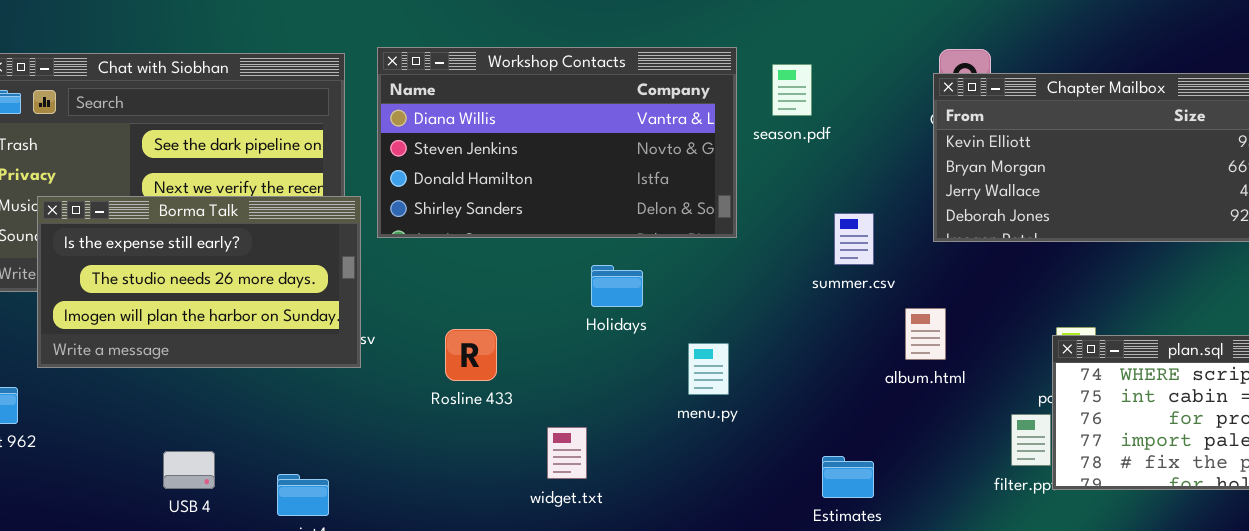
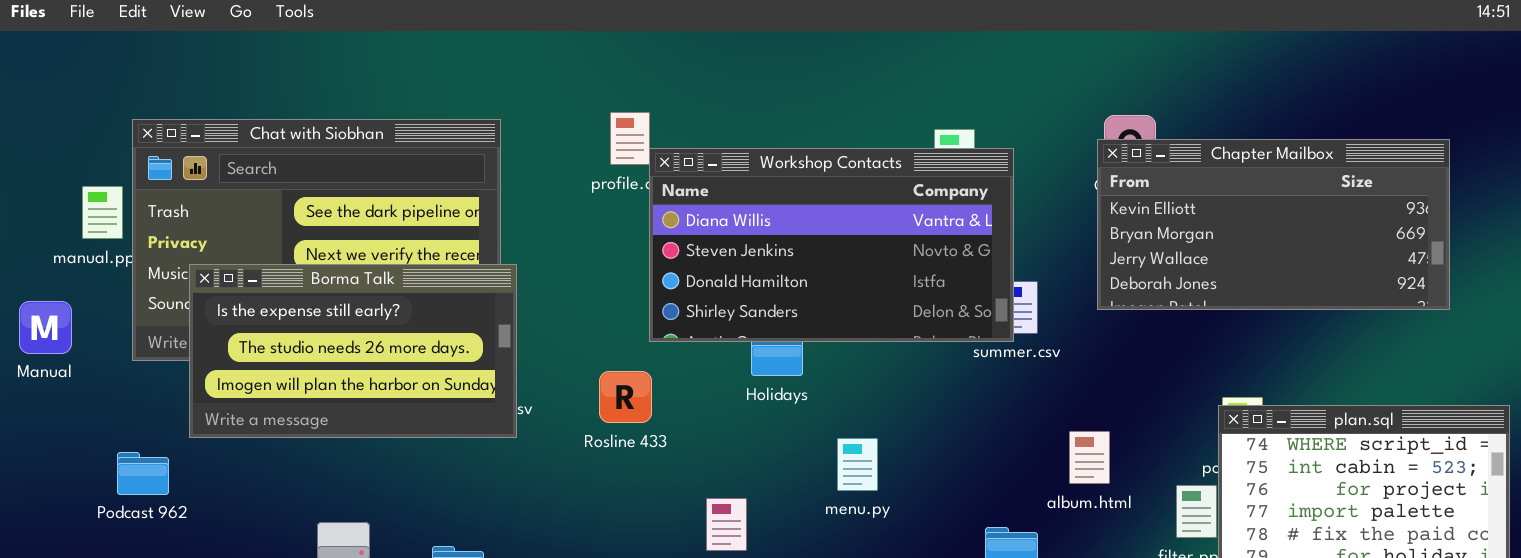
Workshop Contacts: [377,47,737,238] -> [649,148,1014,342], moved
album.html: [905,308,946,360] -> [1069,431,1110,484], moved
Rosline 433: [445,329,497,381] -> [599,371,652,423], moved
menu.py: [688,343,729,395] -> [837,438,878,491], moved

